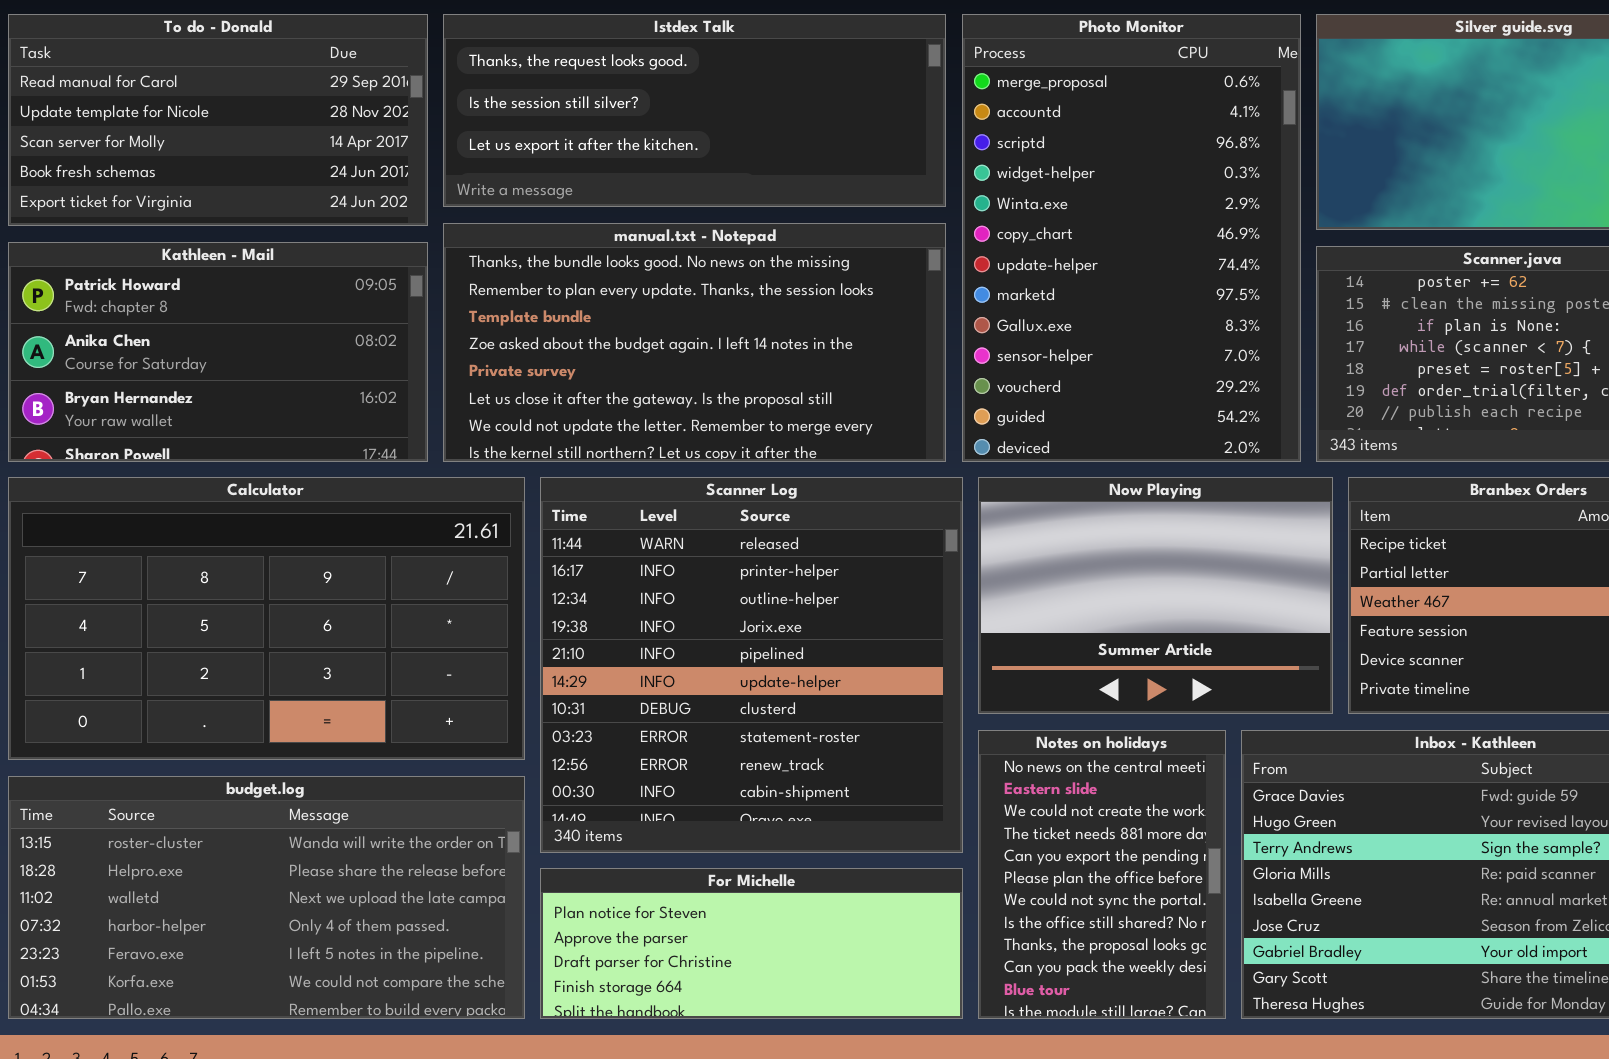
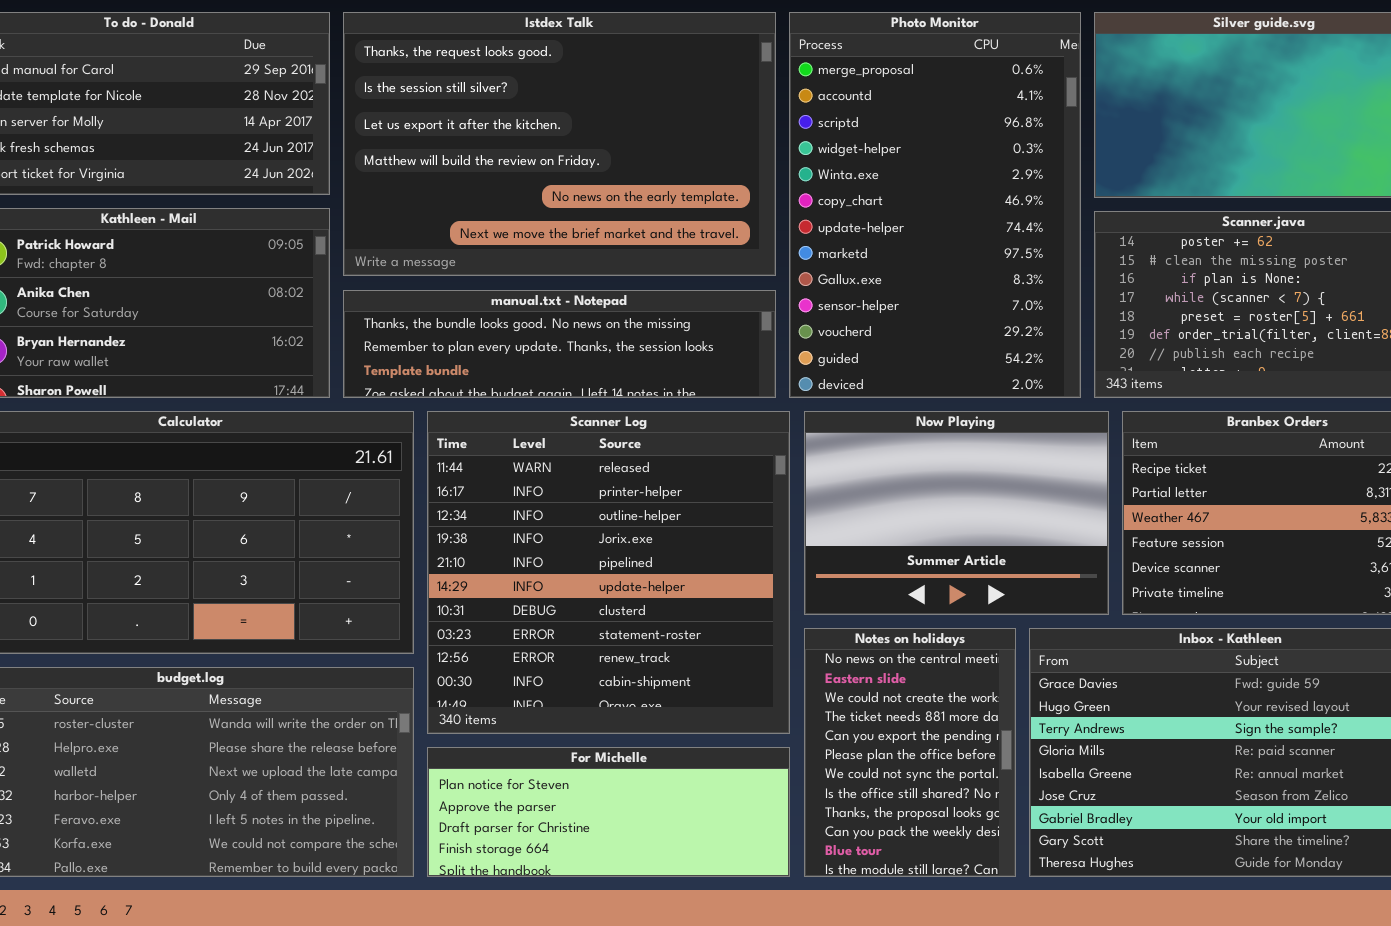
Istdex Talk: [443,14,946,207] -> [343,12,776,276], resized
manual.txt - Notepad: [443,223,946,462] -> [343,290,776,398], resized

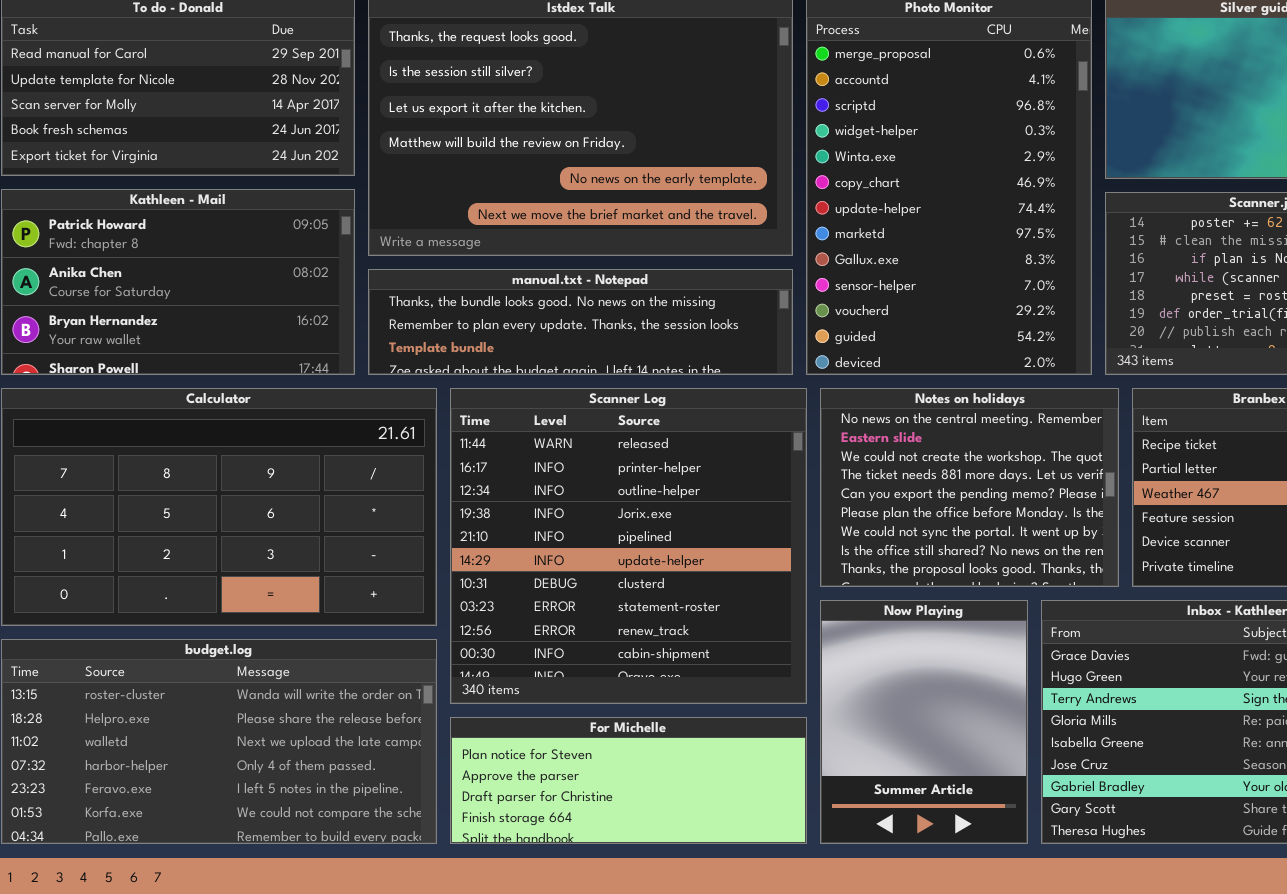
Now Playing: [804,411,1109,615] -> [820,600,1028,844], moved, resized
Notes on holidays: [804,628,1016,877] -> [820,388,1119,587], moved, resized

